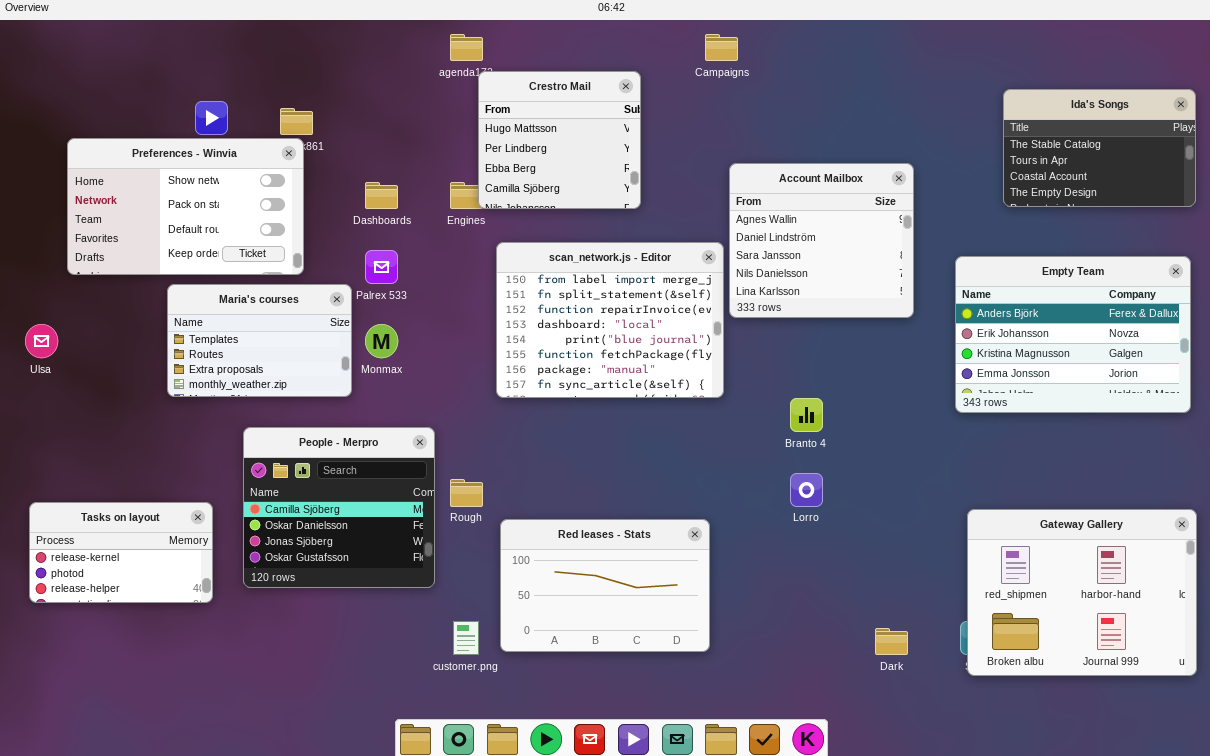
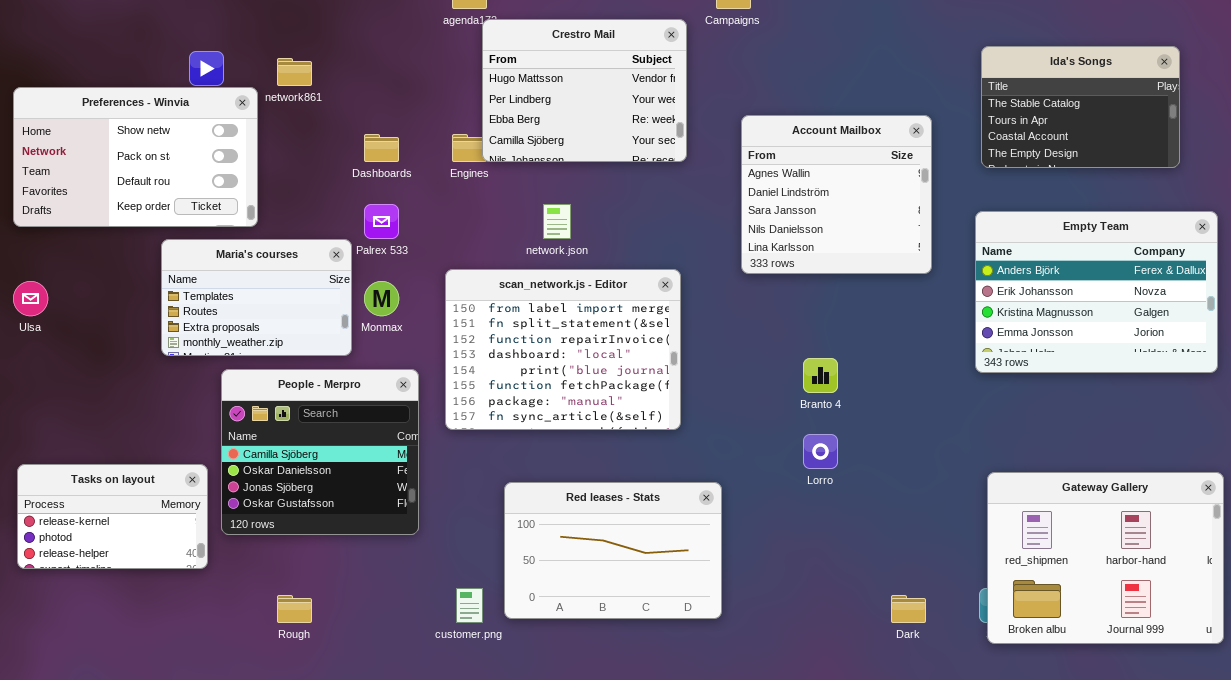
Crestro Mail: [478,71,641,209] -> [482,19,687,162], resized
Ida's Songs: [1003,89,1196,207] -> [981,46,1180,168], moved
Preferences - Winvia: [67,138,304,275] -> [13,87,258,227], moved
scan_network.js - Editor: [496,242,724,398] -> [445,269,681,430], moved
People - Merpro: [243,427,435,588] -> [221,369,419,535], moved
Rough: [450,479,483,507] -> [277,595,312,623], moved

